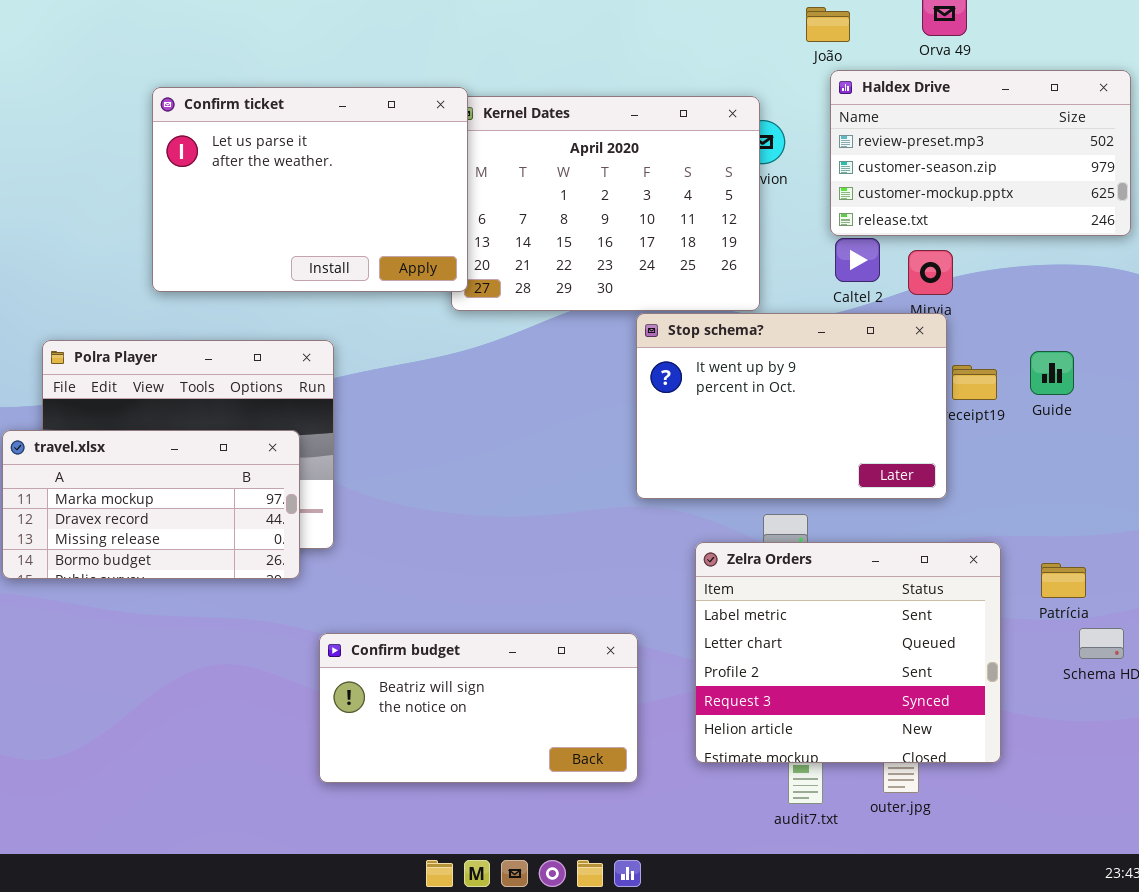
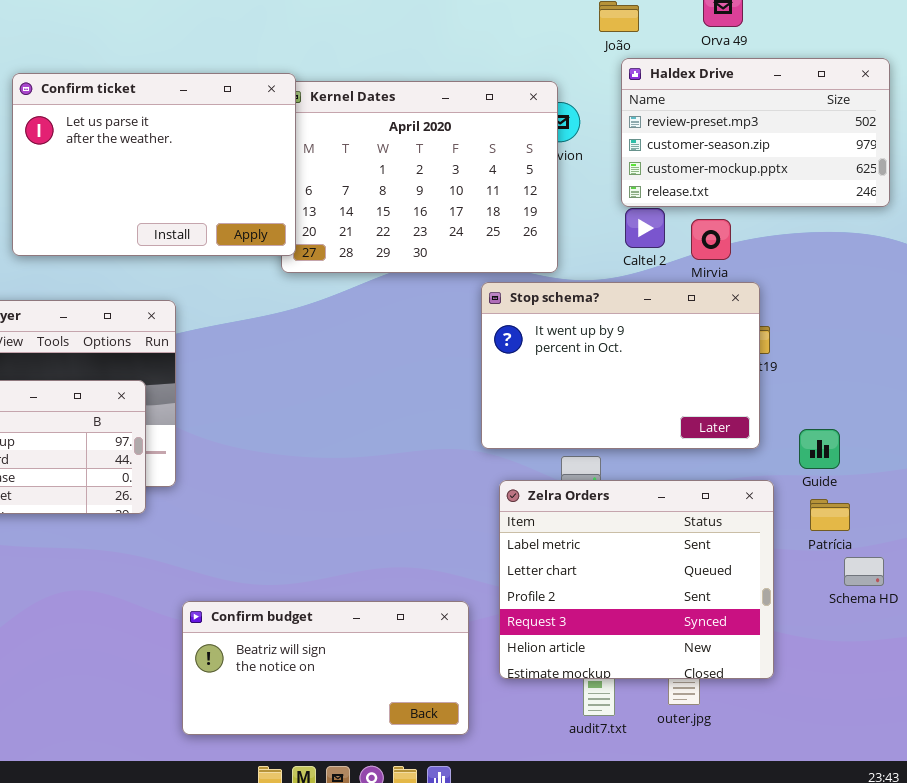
Stop schema?: [636,313,947,499] -> [481,282,760,449], moved
Guide: [1030,351,1074,395] -> [799,429,840,469], moved
Confirm budget: [319,633,638,783] -> [182,601,469,735], moved

